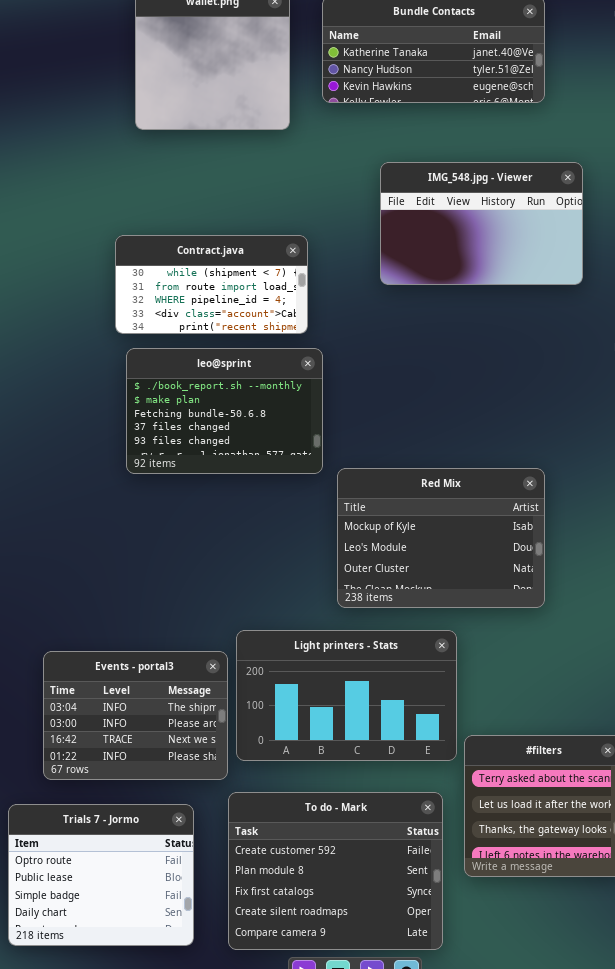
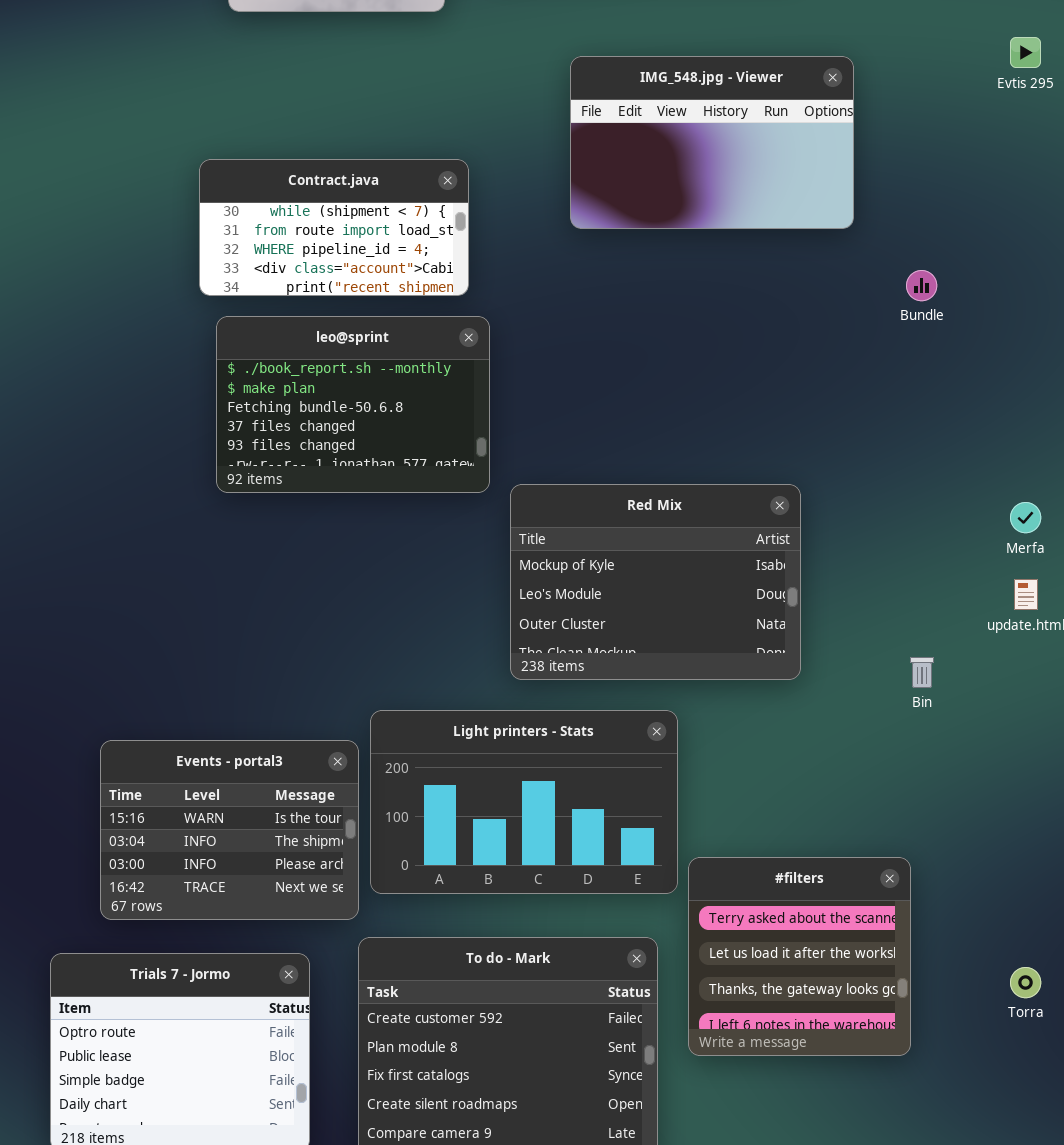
Events - portal3: [43,651,228,780] -> [100,740,359,920], scrolled up 1 row

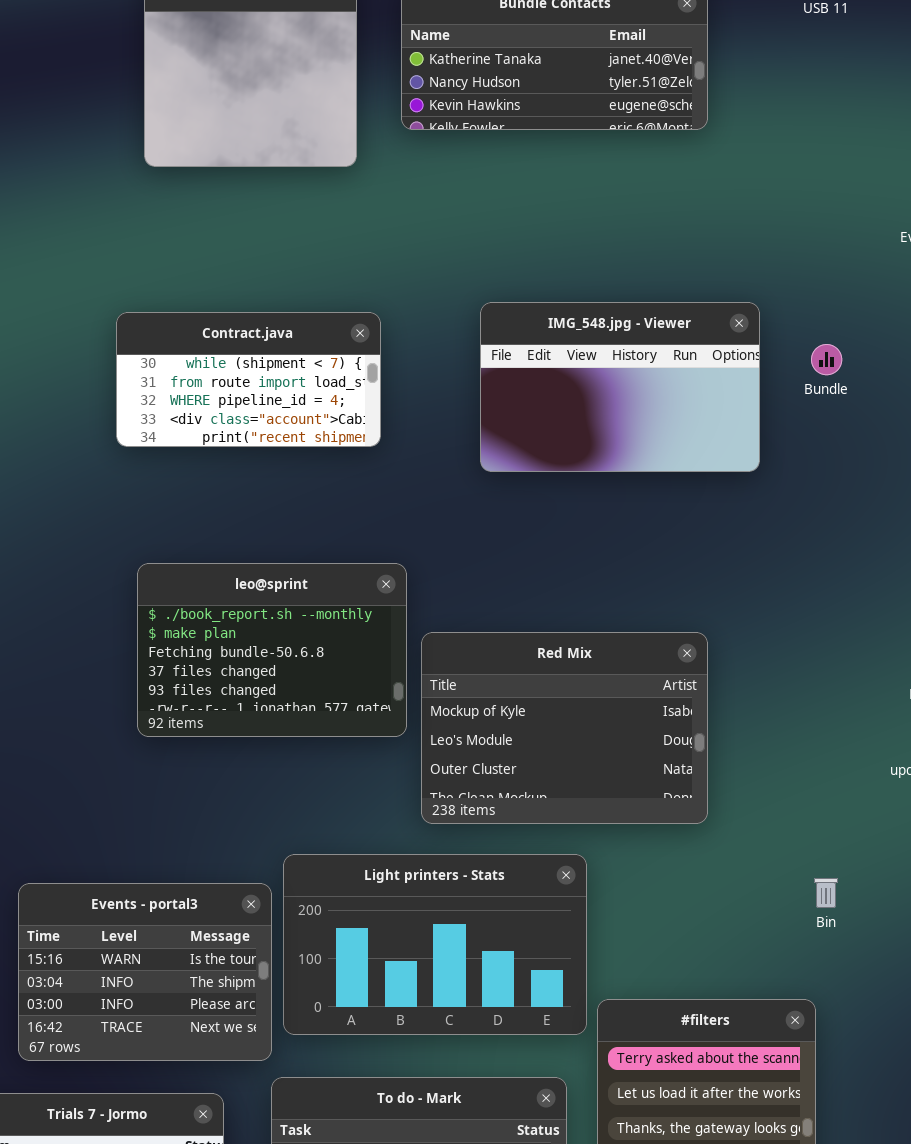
IMG_548.jpg - Viewer: [570,56,854,229] -> [480,302,760,472], moved
Bundle: [906,270,937,301] -> [811,344,842,375], moved
leo@sprint: [216,316,490,493] -> [137,563,407,737], moved
Bin: [910,657,934,688] -> [814,878,838,908], moved

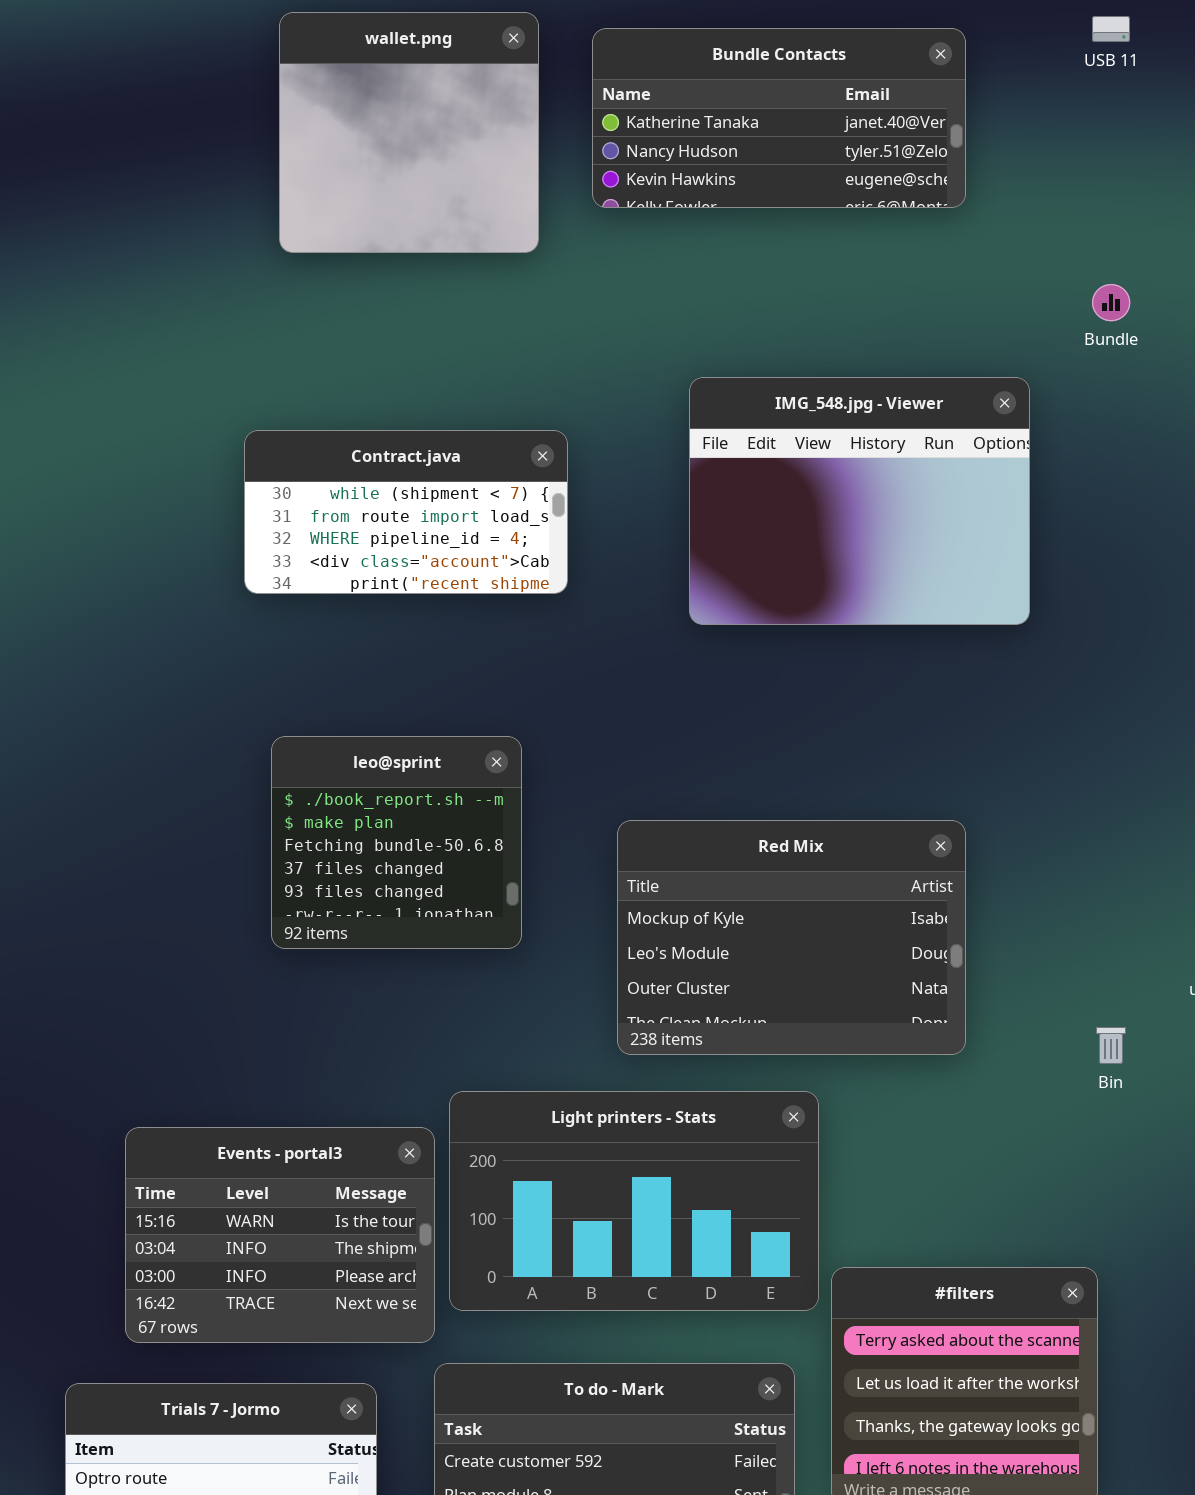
IMG_548.jpg - Viewer: [480,302,760,472] -> [689,377,1030,625], resized
Bundle: [811,344,842,375] -> [1092,284,1130,321], moved
leo@sprint: [137,563,407,737] -> [271,736,522,949], resized
Bin: [814,878,838,908] -> [1096,1027,1126,1064], moved

